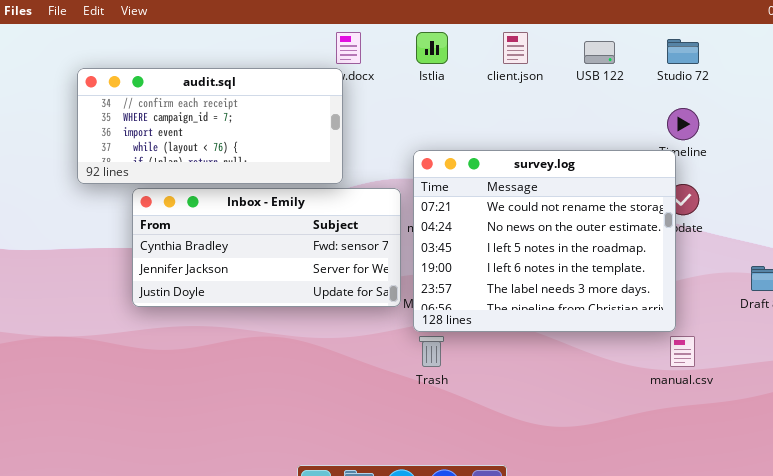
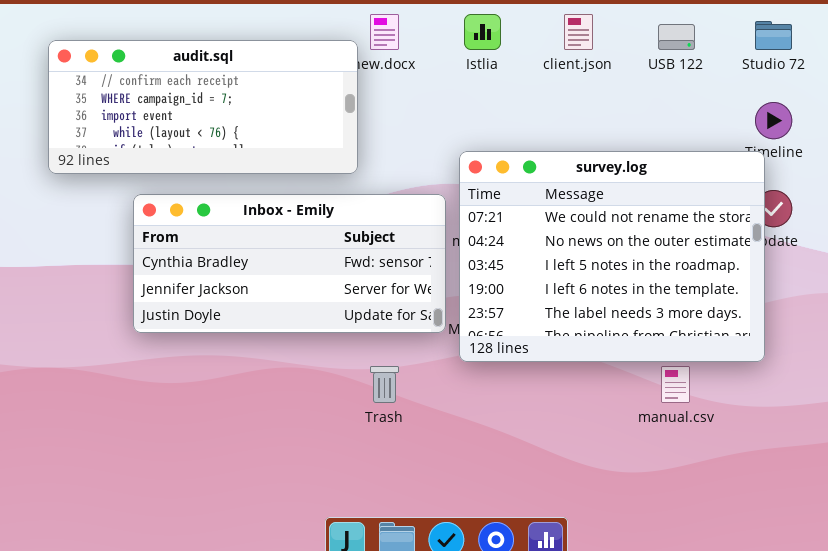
audit.sql: [77,68,343,184] -> [48,40,358,174], moved
Trash: [419,336,444,367] -> [370,366,399,403], moved
manual.csv: [670,336,695,367] -> [661,366,690,403], moved

